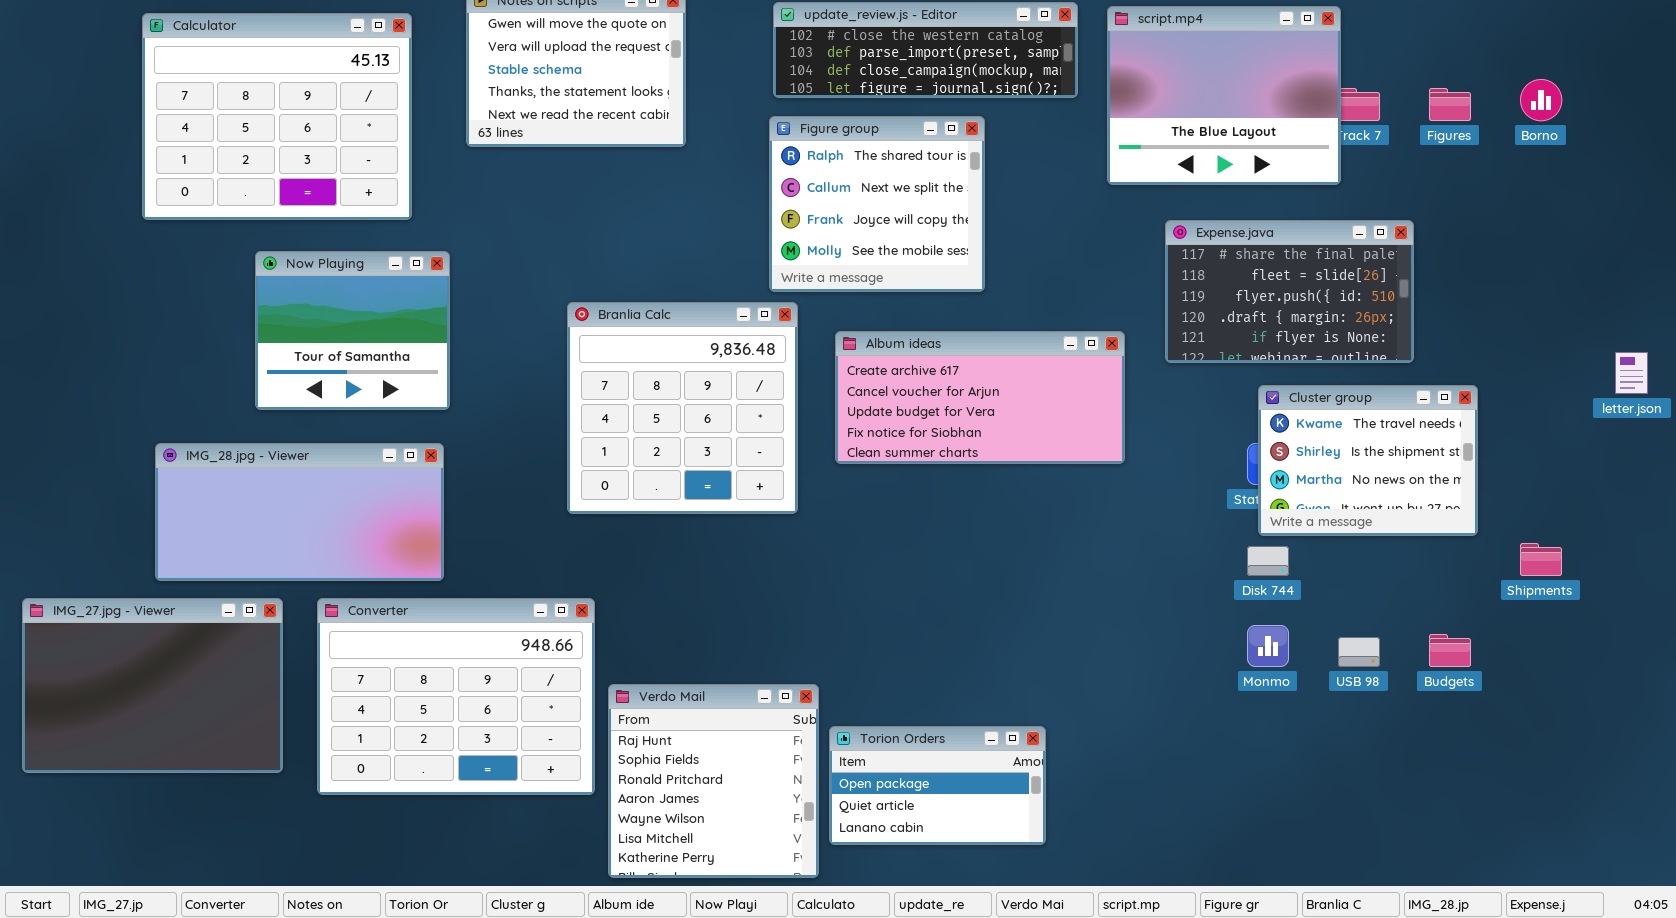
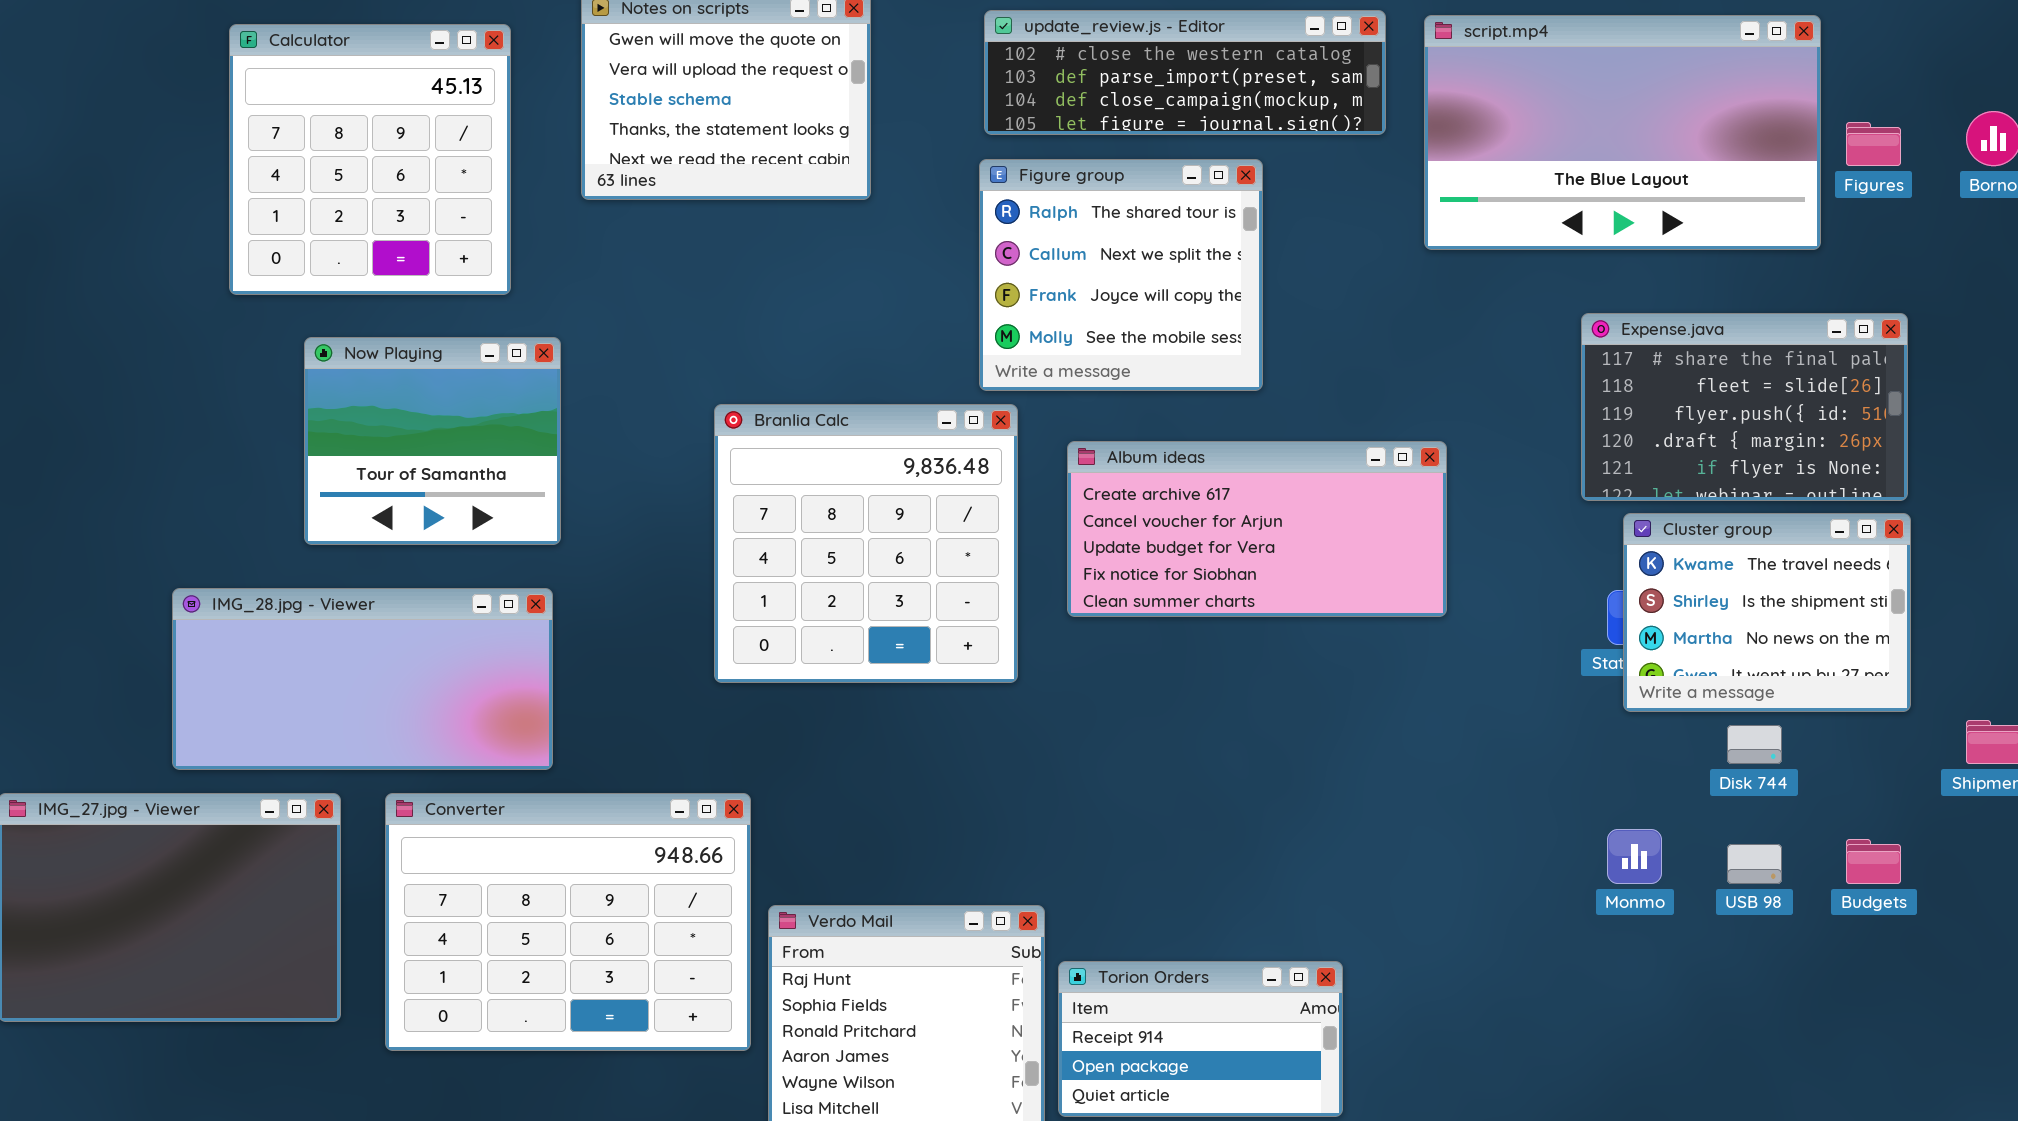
script.mp4: [1107,6,1341,185] -> [1424,15,1821,250], resized
Calculator: [142,13,412,220] -> [229,24,511,295], resized
Expense.java: [1165,220,1414,363] -> [1581,313,1908,501], moved
Disk 744: [1247,546,1289,576] -> [1727,725,1782,764], moved
Torion Orders: [829,726,1046,845] -> [1058,961,1343,1117], scrolled up 1 row

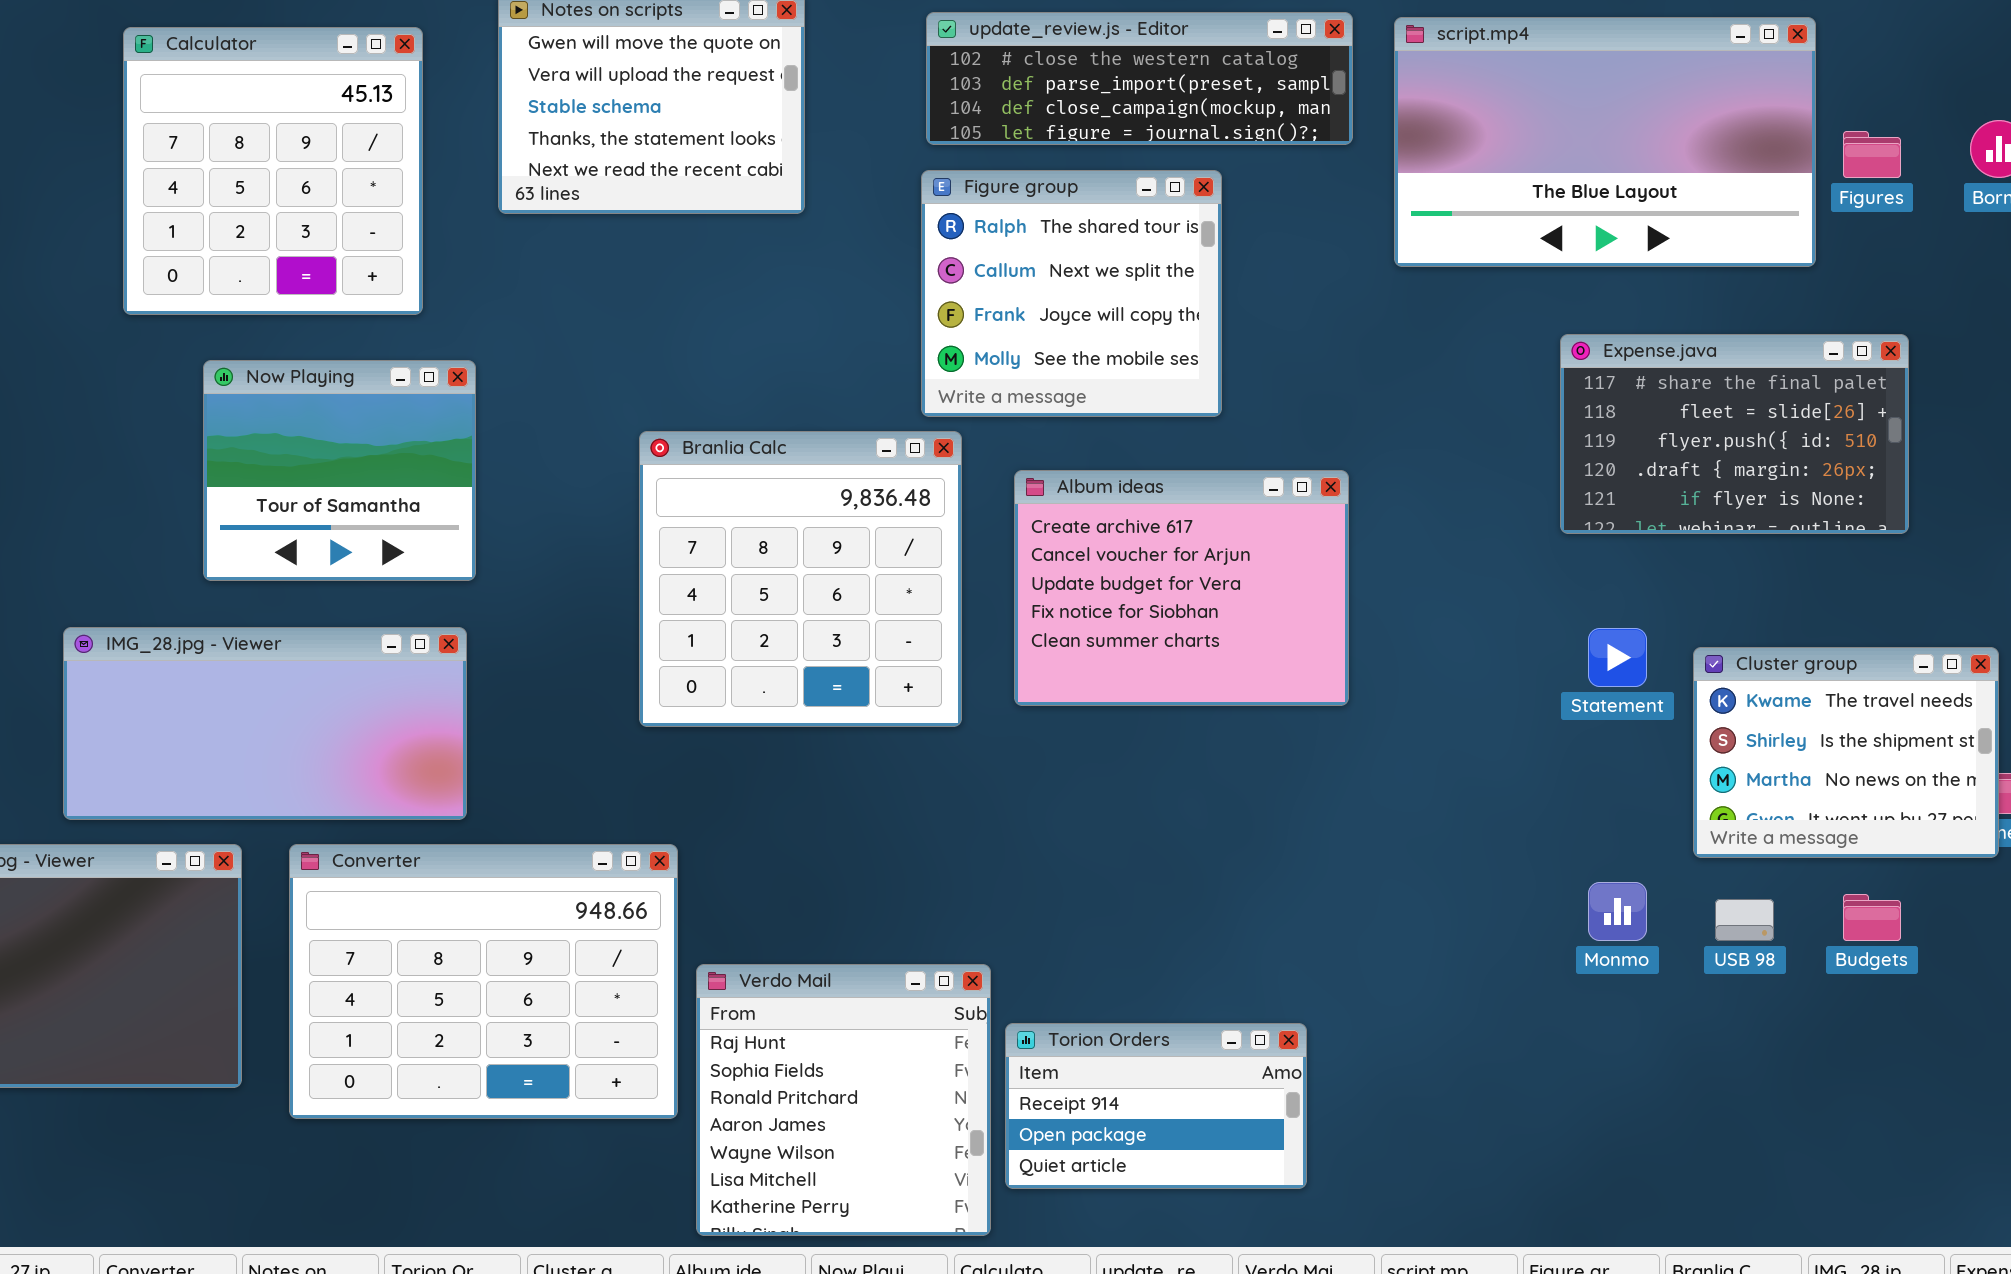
Album ideas: [1067,441,1447,617] -> [1014,470,1349,706], resized
Cluster group: [1623,513,1911,712] -> [1693,647,1999,858], moved

